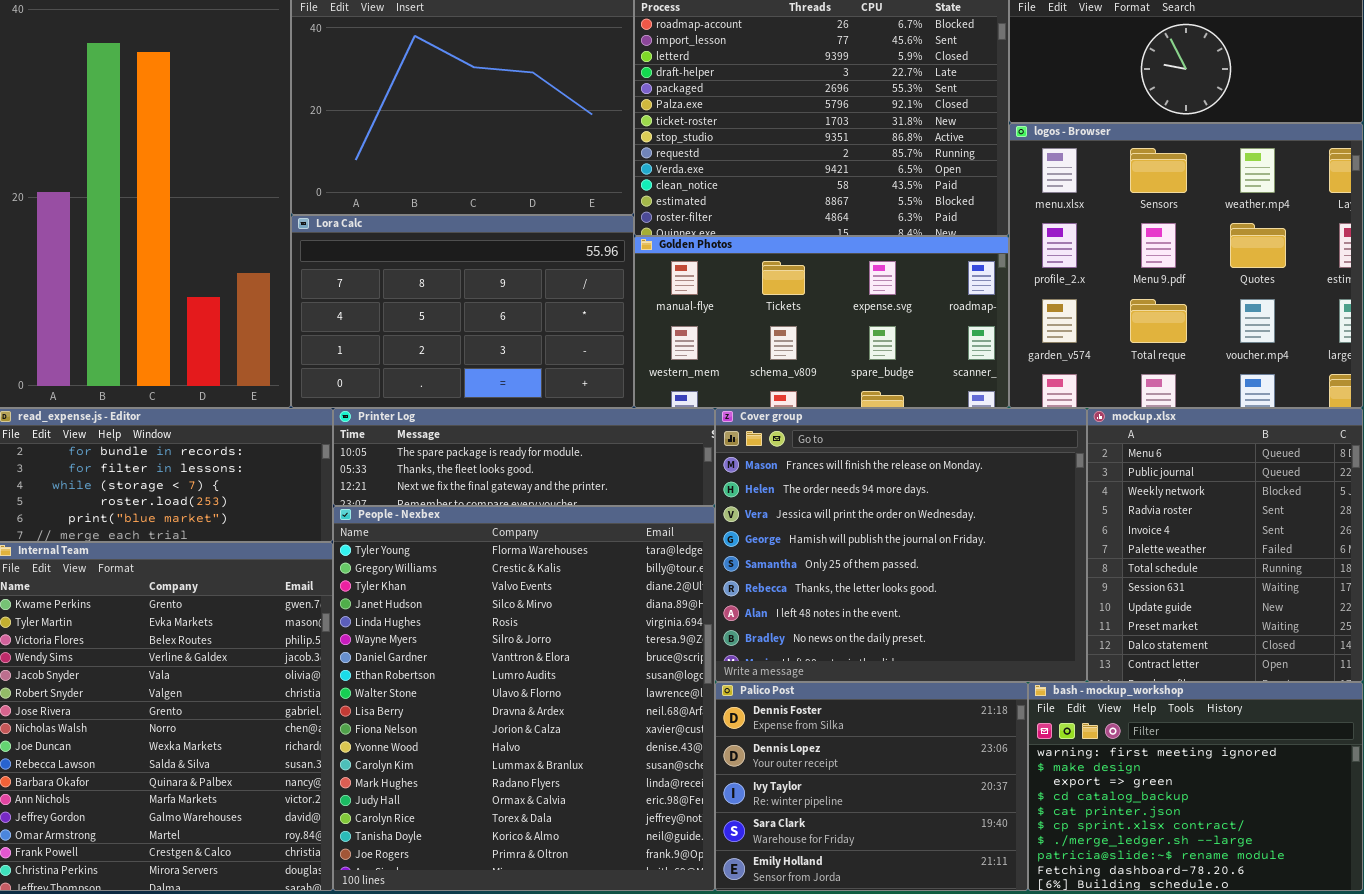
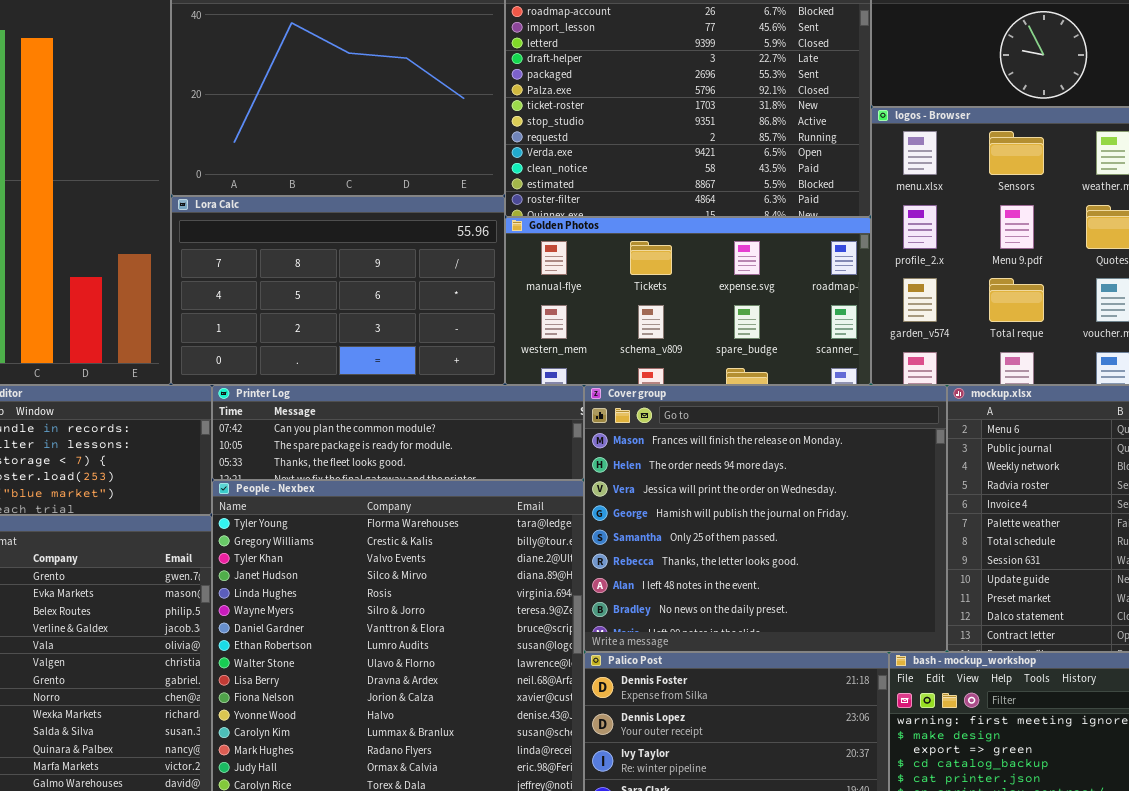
Printer Log: [333,408,715,506] -> [212,385,584,480], scrolled up 1 row

